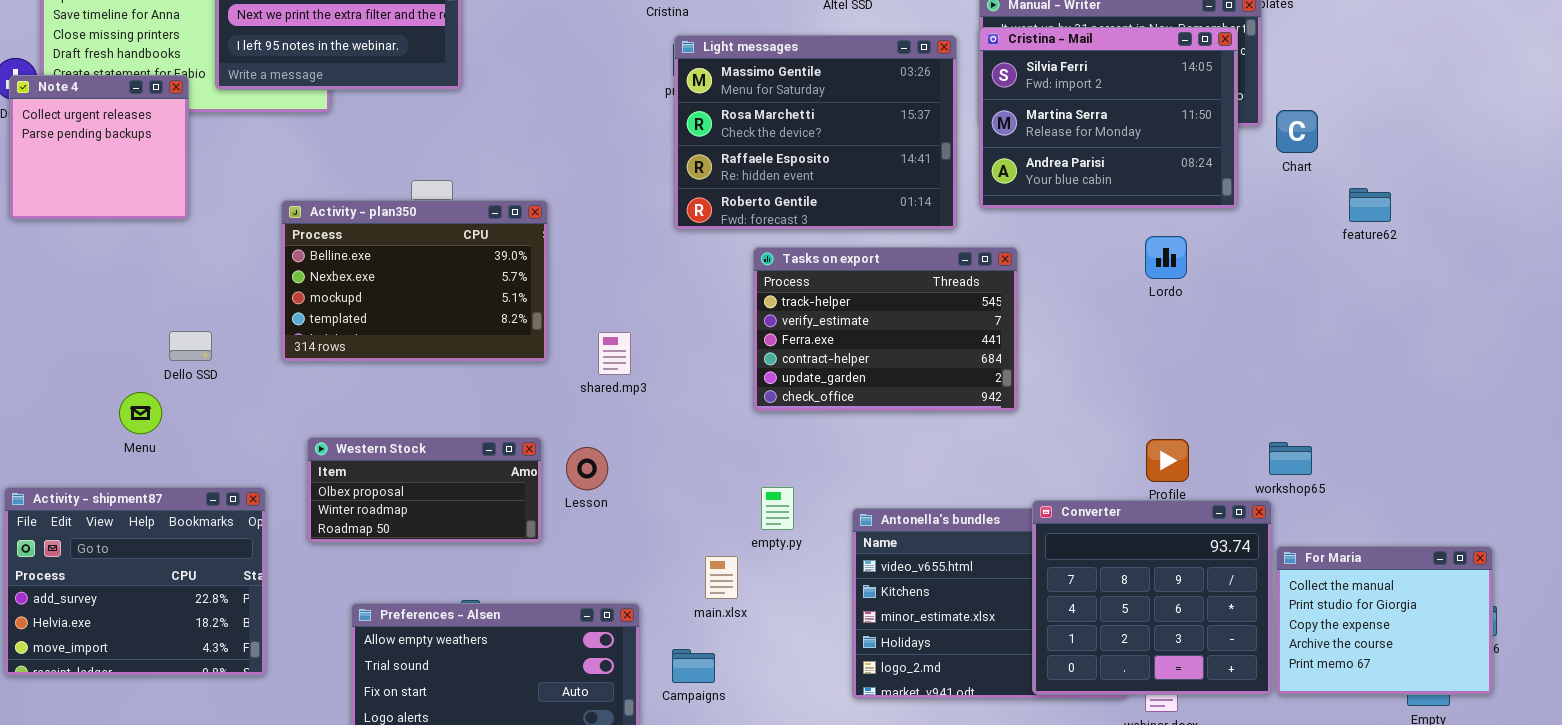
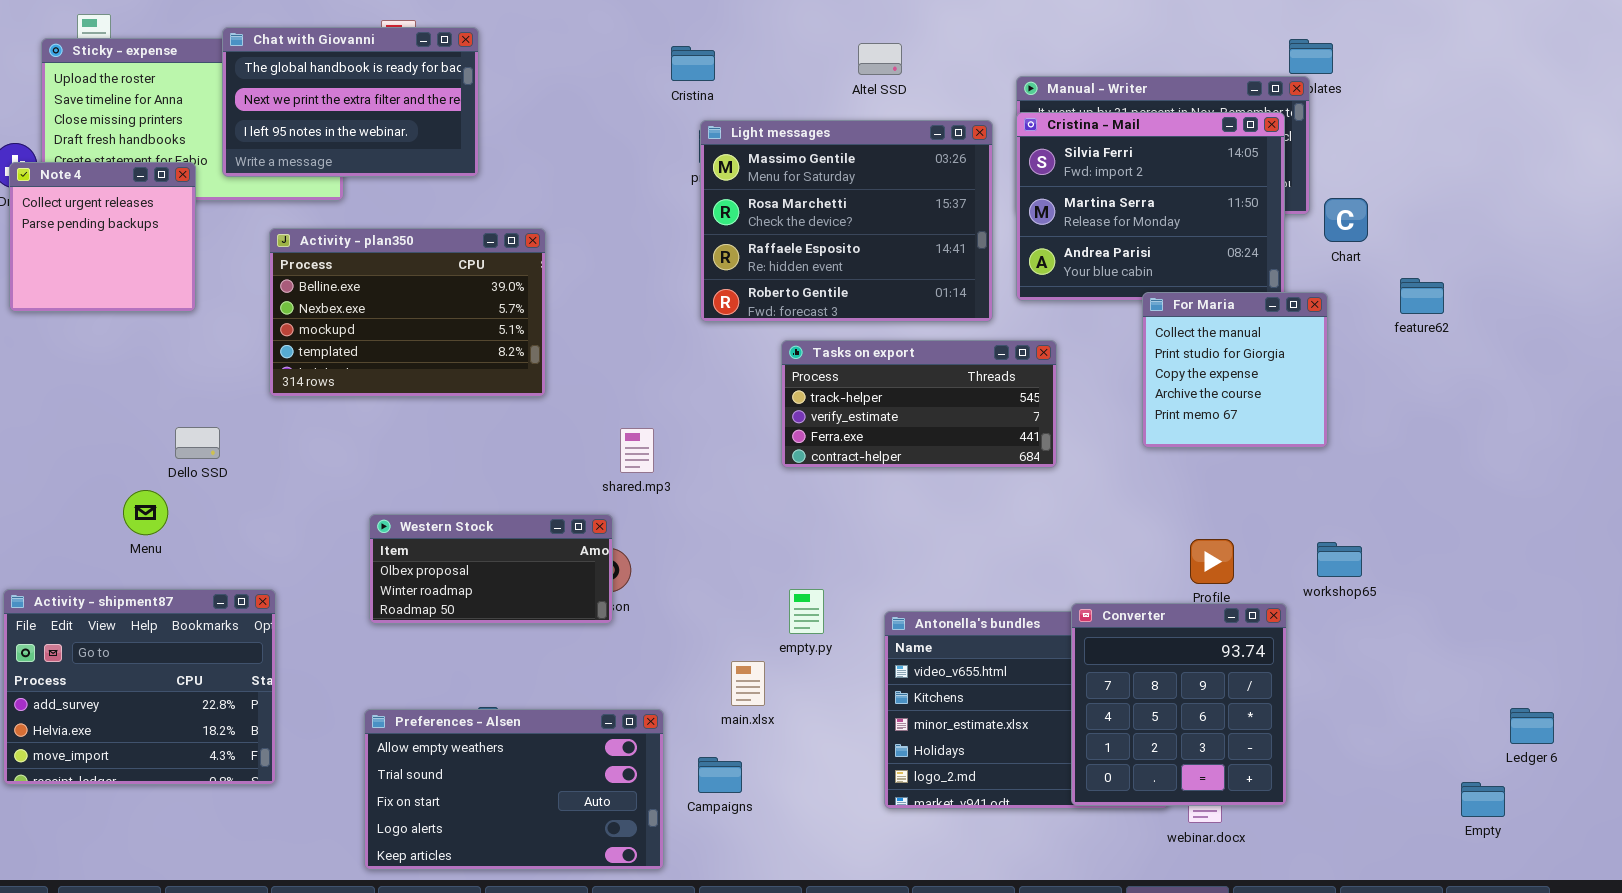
Activity - plan350: [281,200,548,362] -> [269,228,546,397], moved
Tasks on export: [753,247,1018,412] -> [781,340,1057,468], resized
Western Stock: [307,437,542,543] -> [369,514,613,624], moved
Converter: [1032,500,1272,695] -> [1071,603,1287,806], resized
For Maria: [1276,546,1493,695] -> [1142,292,1328,448], moved, resized

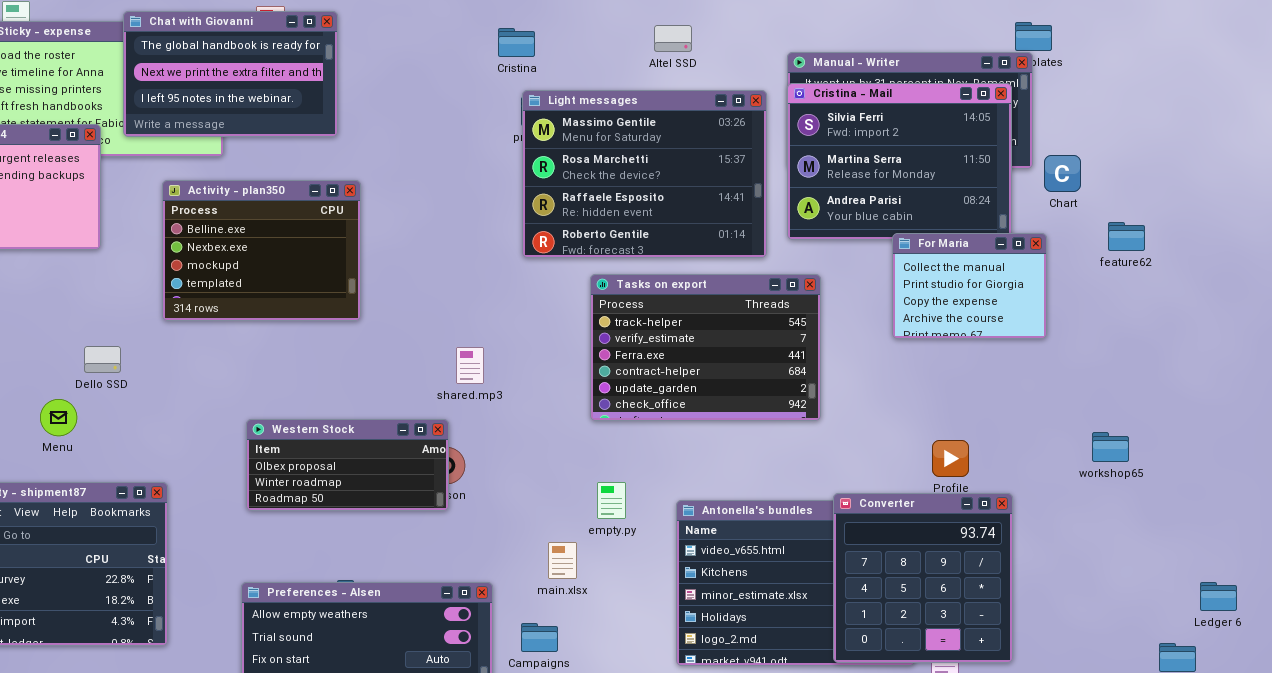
Activity - plan350: [269,228,546,397] -> [162,180,361,321], resized
For Maria: [1142,292,1328,448] -> [892,233,1047,339], resized
Tasks on export: [781,340,1057,468] -> [590,274,821,421], resized
workshop65: [1317,542,1362,577] -> [1092,432,1129,462], moved

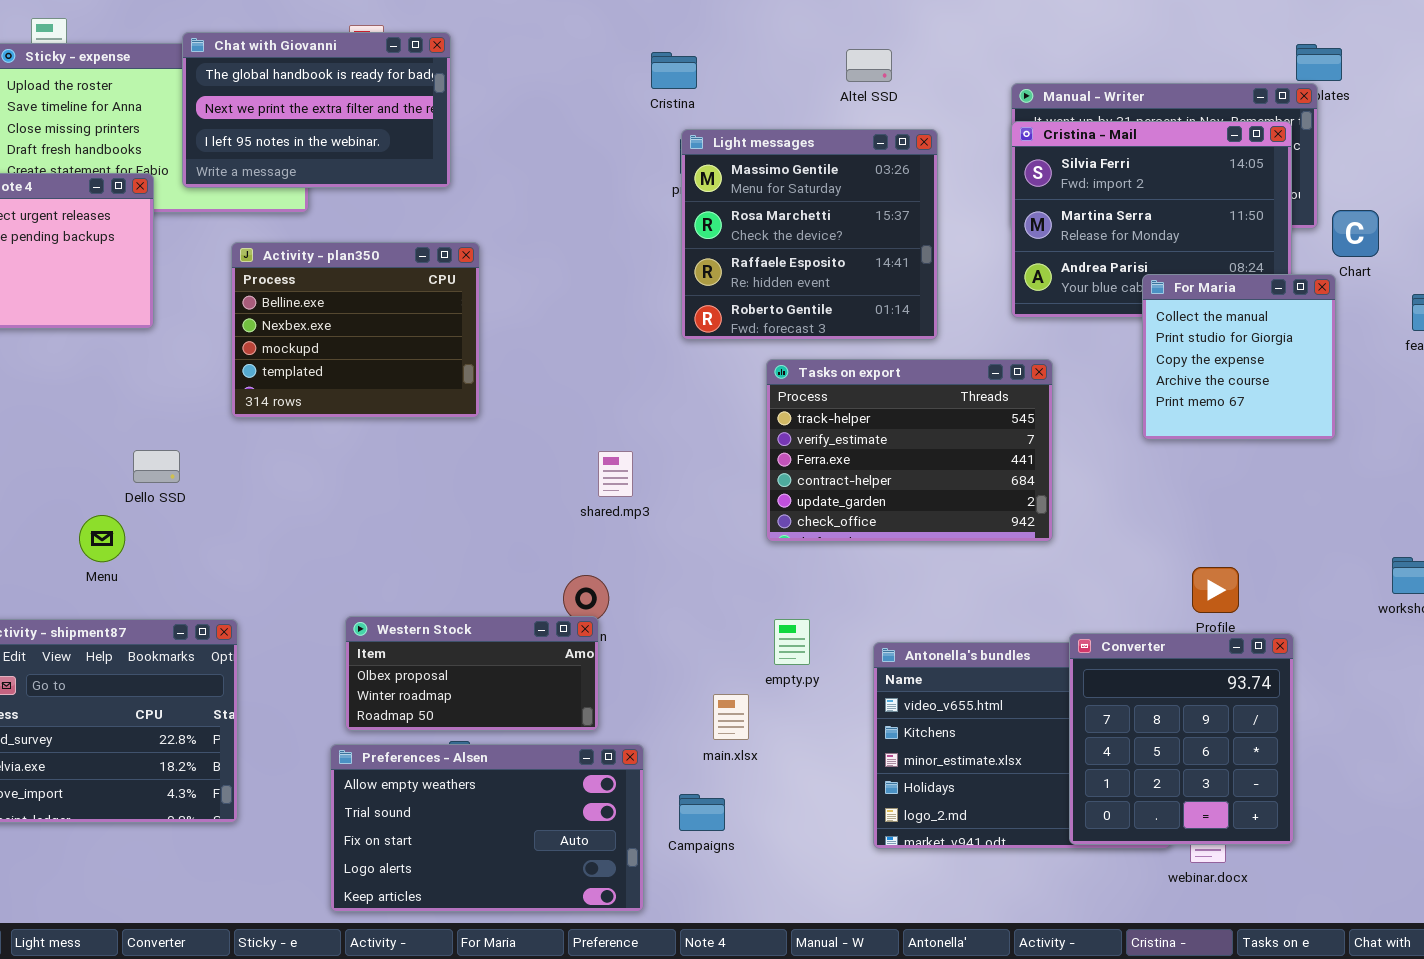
Light messages: [522,90,767,258] -> [681,129,938,340], resized
For Maria: [892,233,1047,339] -> [1142,274,1336,440], resized
Western Stock: [246,419,449,511] -> [345,616,599,731], moved

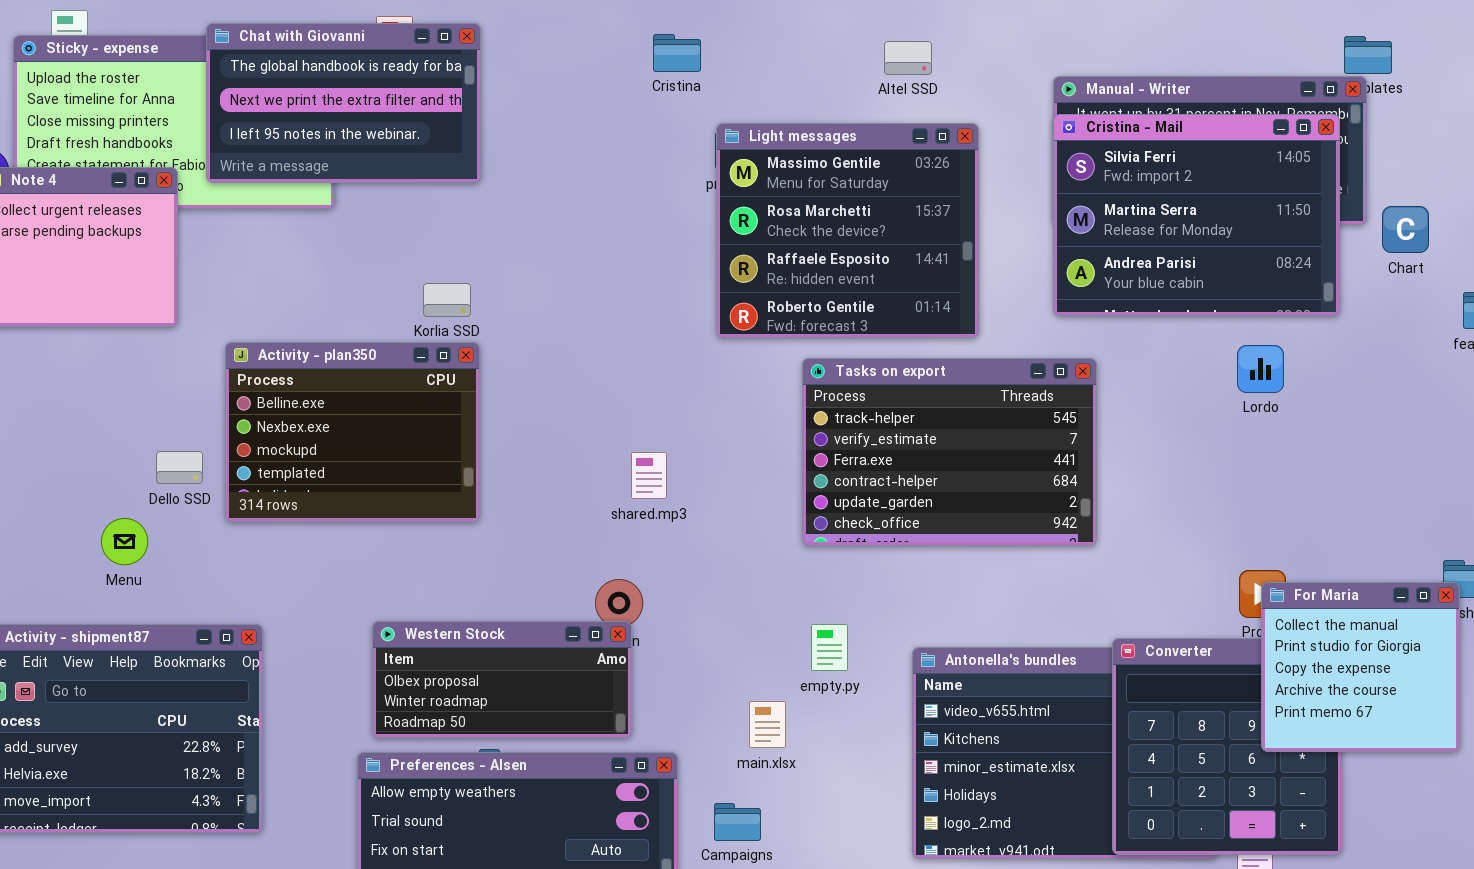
Cristina: [651,52,697,89] -> [653,34,701,72], moved
Activity - plan350: [231,242,480,418] -> [225,342,480,522], moved
For Maria: [1142,274,1336,440] -> [1261,582,1460,752], moved

